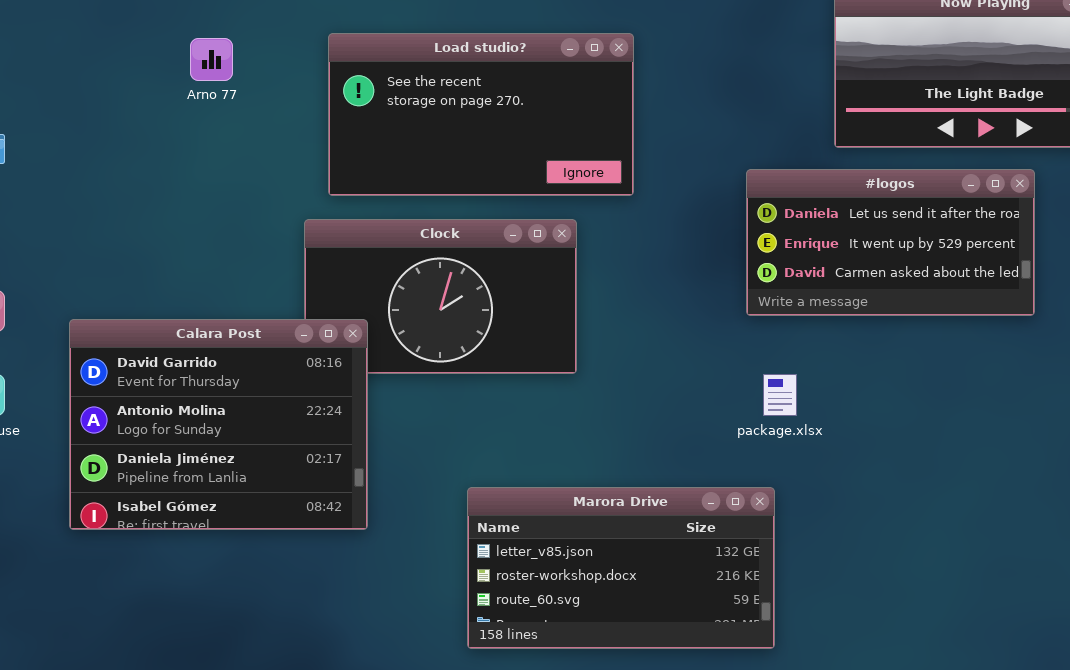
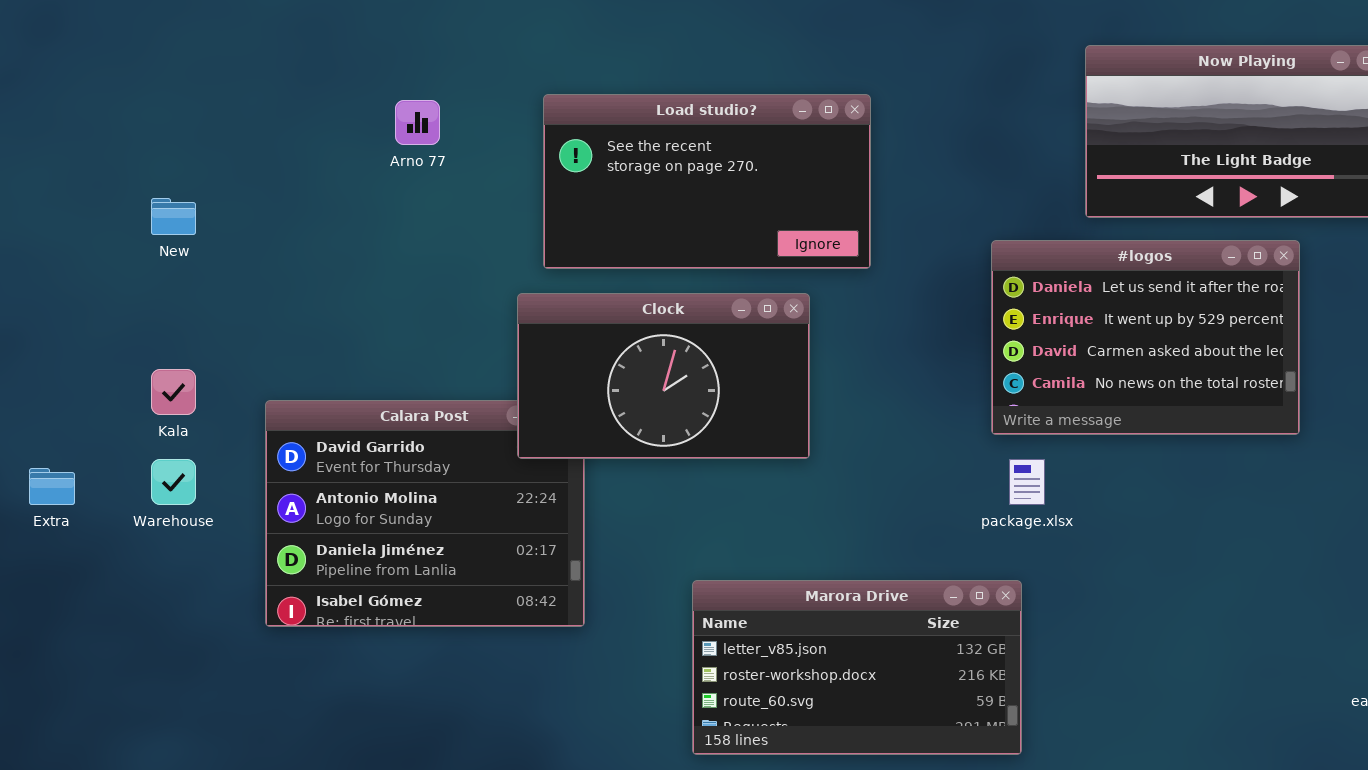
#logos: [746,169,1035,316] -> [991,240,1300,435], resized
Clock: [304,219,577,374] -> [517,293,810,459], raised

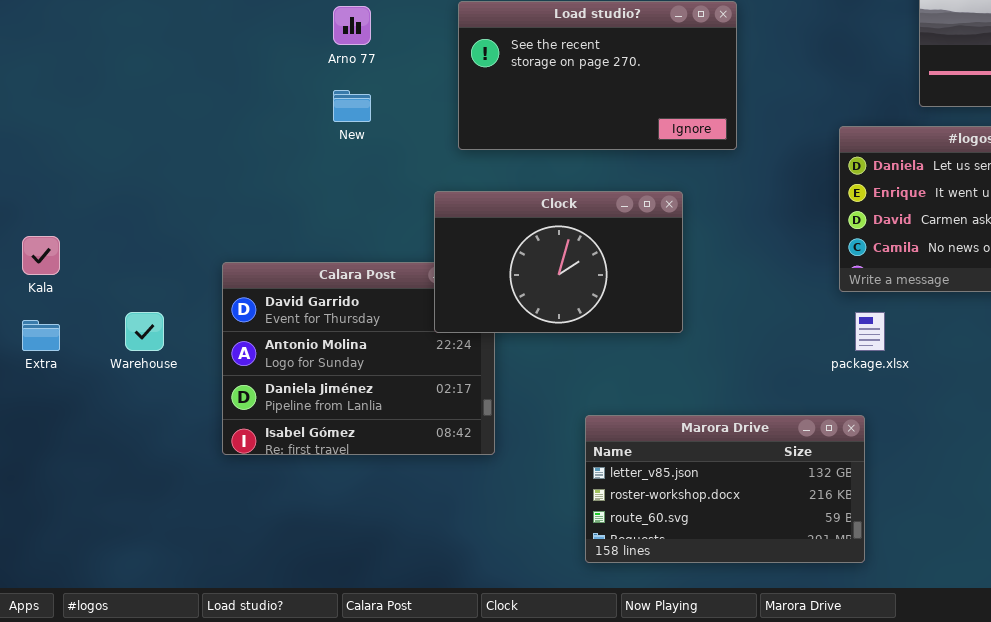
New: [151,198,196,235] -> [333,90,371,122], moved
Clock: [517,293,810,459] -> [434,191,683,333], moved
Kala: [151,369,196,415] -> [22,236,60,275], moved

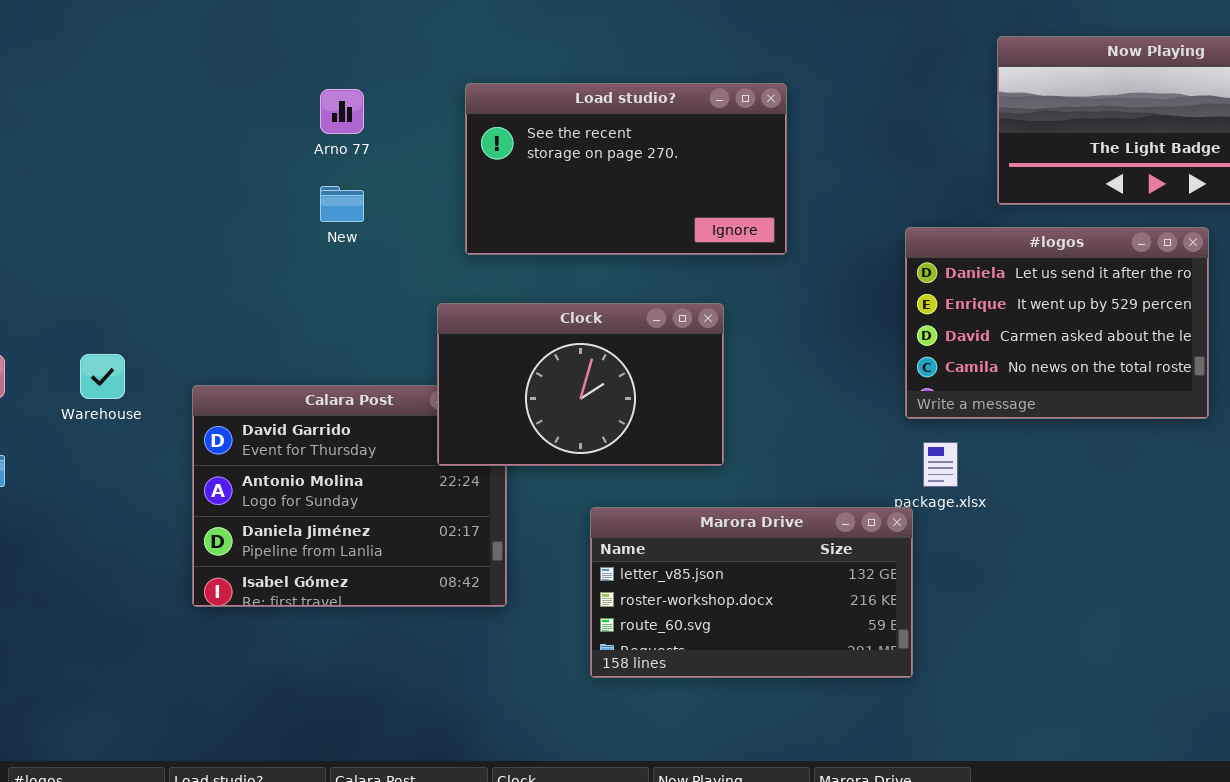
Warehouse: [125,312,164,351] -> [80,354,125,399], moved
Marora Drive: [585,415,865,563] -> [590,507,913,678], moved

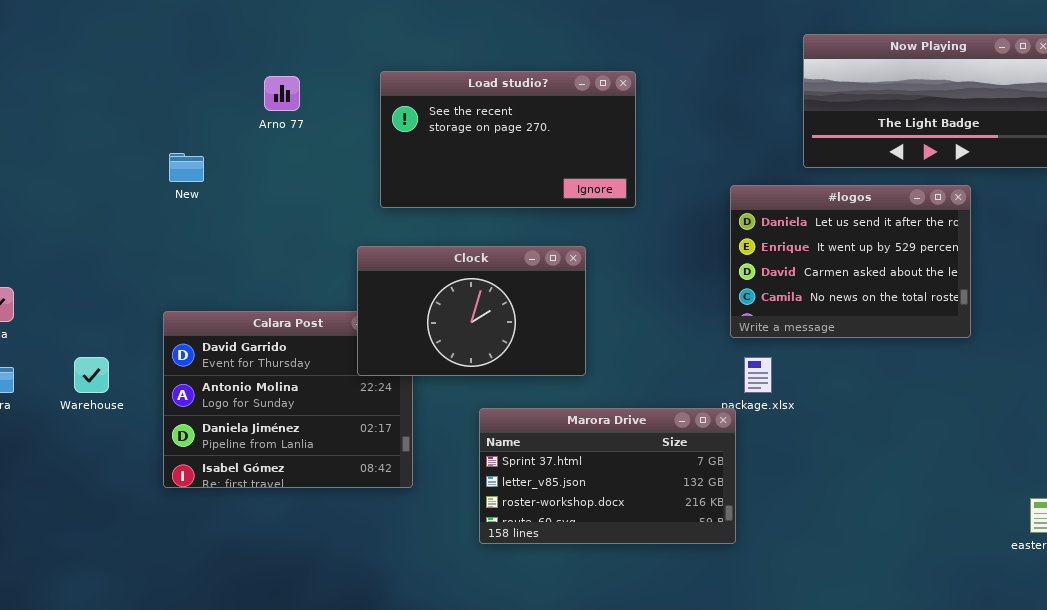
New: [320,186,364,222] -> [169,153,204,182], moved
Warehouse: [80,354,125,399] -> [74,357,109,393], moved
Marora Drive: [590,507,913,678] -> [479,408,736,544], scrolled up 1 row

